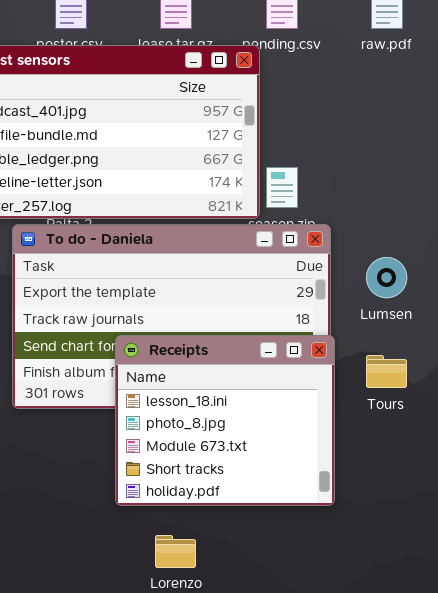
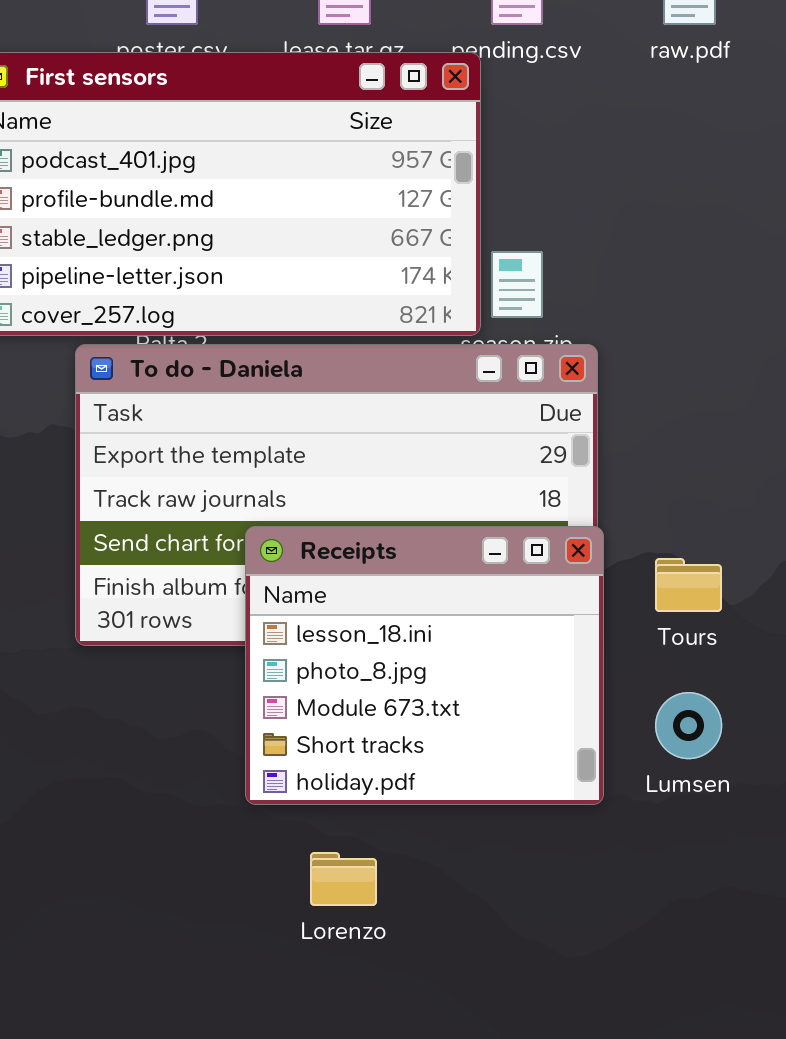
Lumsen: [366,257,407,298] -> [655,692,722,759], moved

